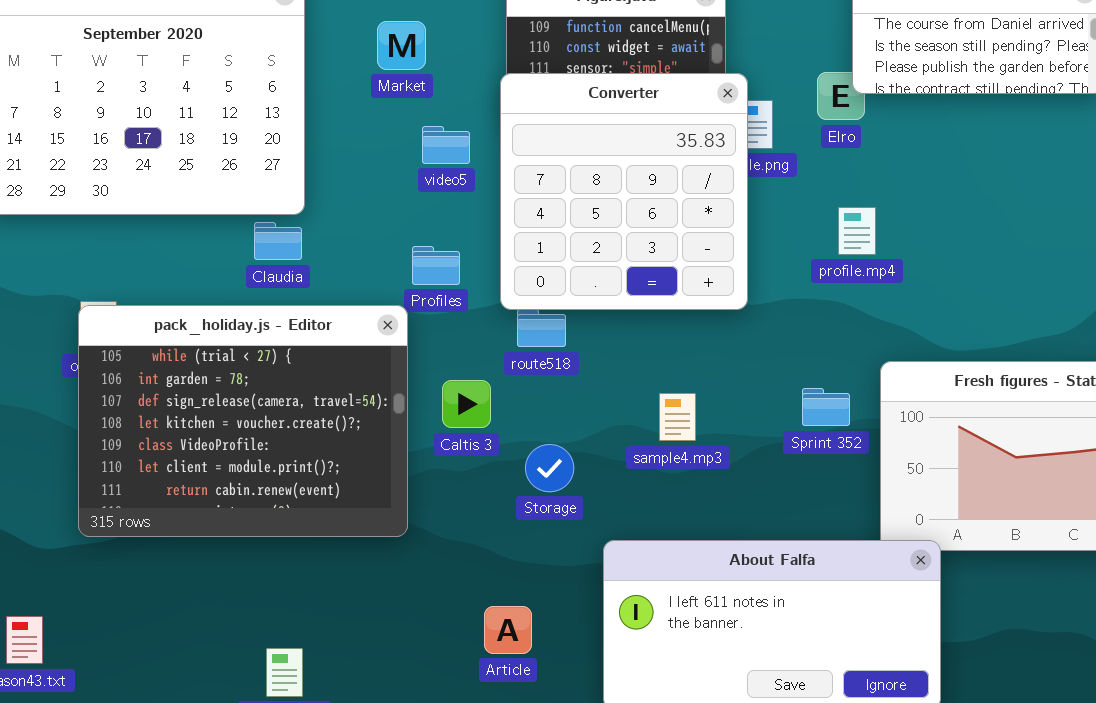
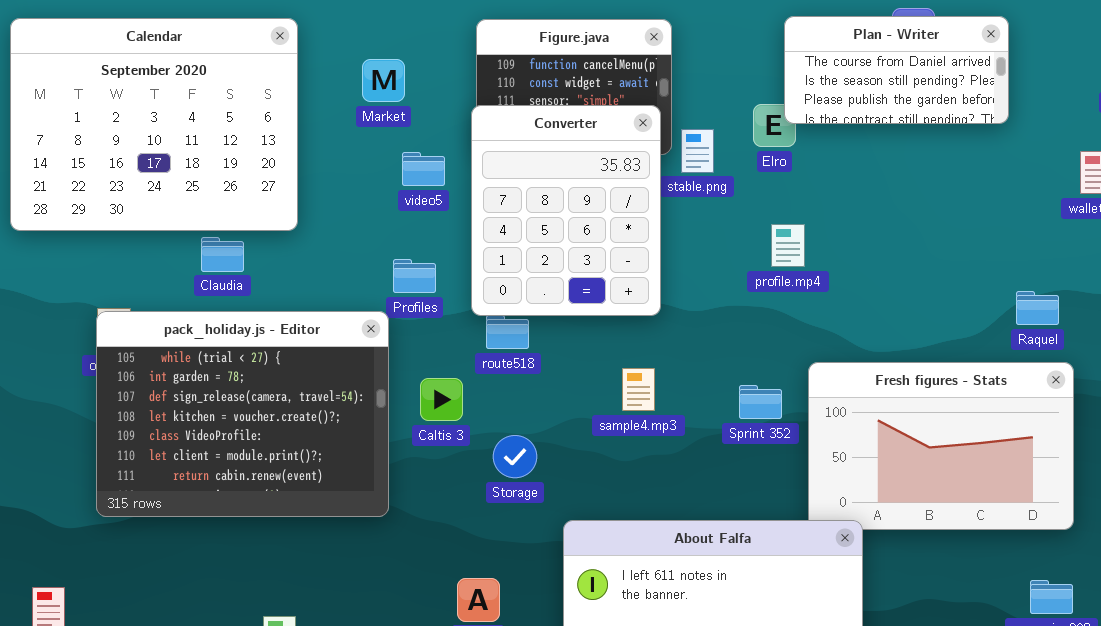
Converter: [500,73,748,310] -> [471,105,661,316], resized
Claudia: [254,222,302,260] -> [201,237,244,272], moved
sample4.mp3: [659,393,696,441] -> [622,368,655,411], moved

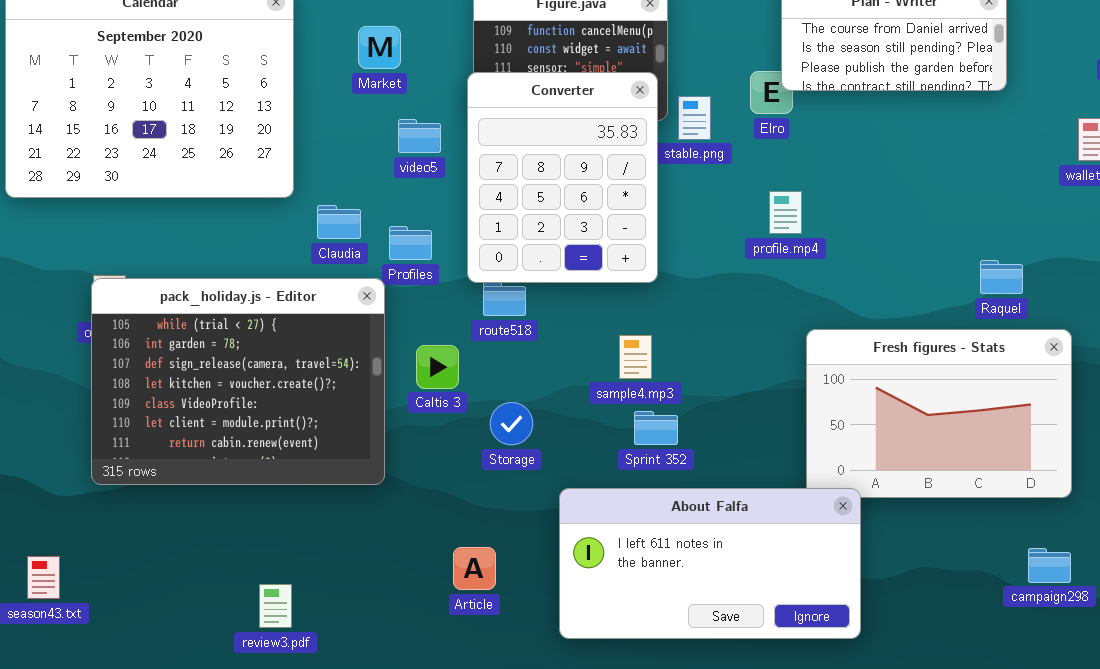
Claudia: [201,237,244,272] -> [317,205,361,239], moved
Raquel: [1016,291,1059,325] -> [980,260,1023,294], moved
Sprint 352: [739,385,782,419] -> [634,411,678,445], moved

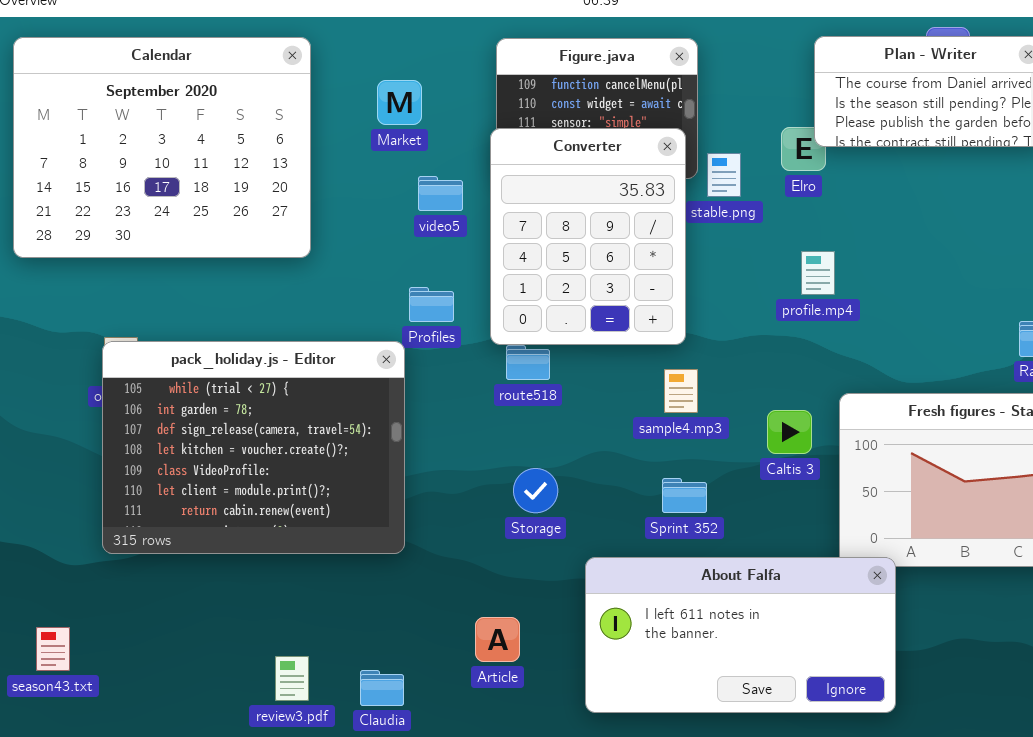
Claudia: [317,205,361,239] -> [360,670,404,706], moved
sample4.mp3: [619,335,652,379] -> [664,369,698,413], moved
Caltis 3: [416,345,459,389] -> [767,410,812,454], moved

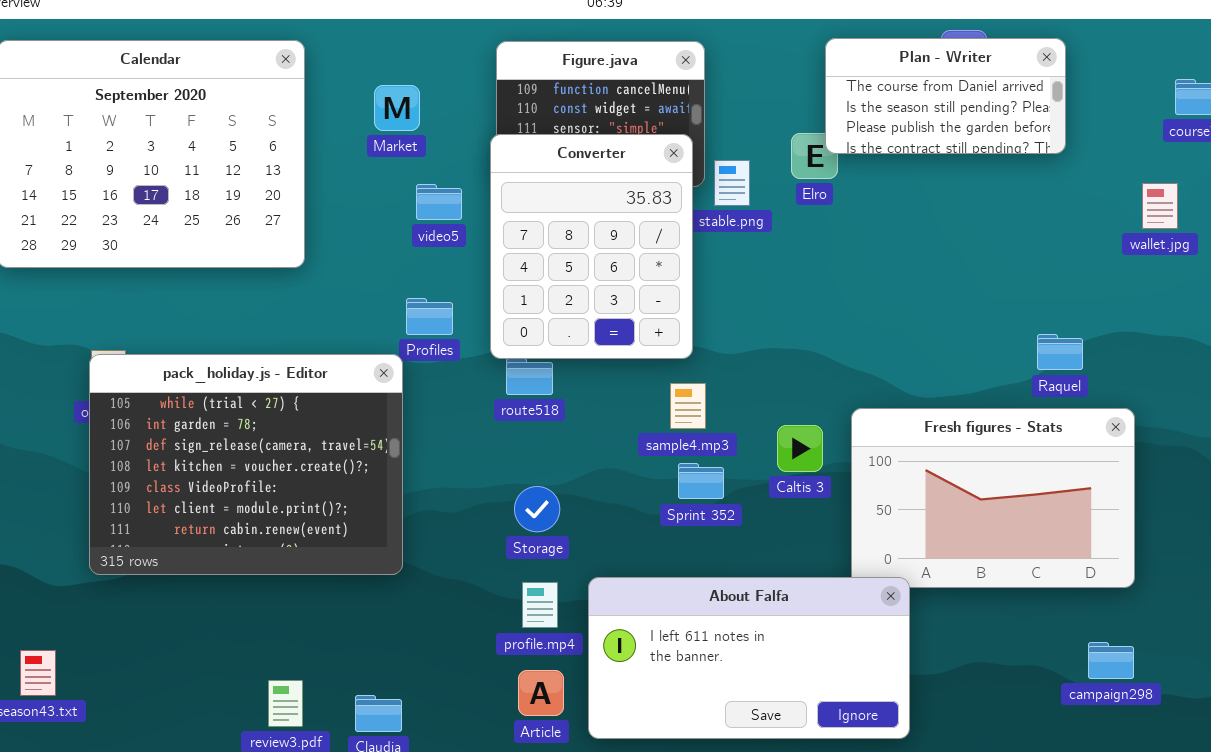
profile.mp4: [801,251,835,295] -> [522,582,558,628], moved
Sprint 352: [662,478,707,513] -> [678,463,724,499], moved
Article: [475,617,520,662] -> [518,670,564,716], moved

